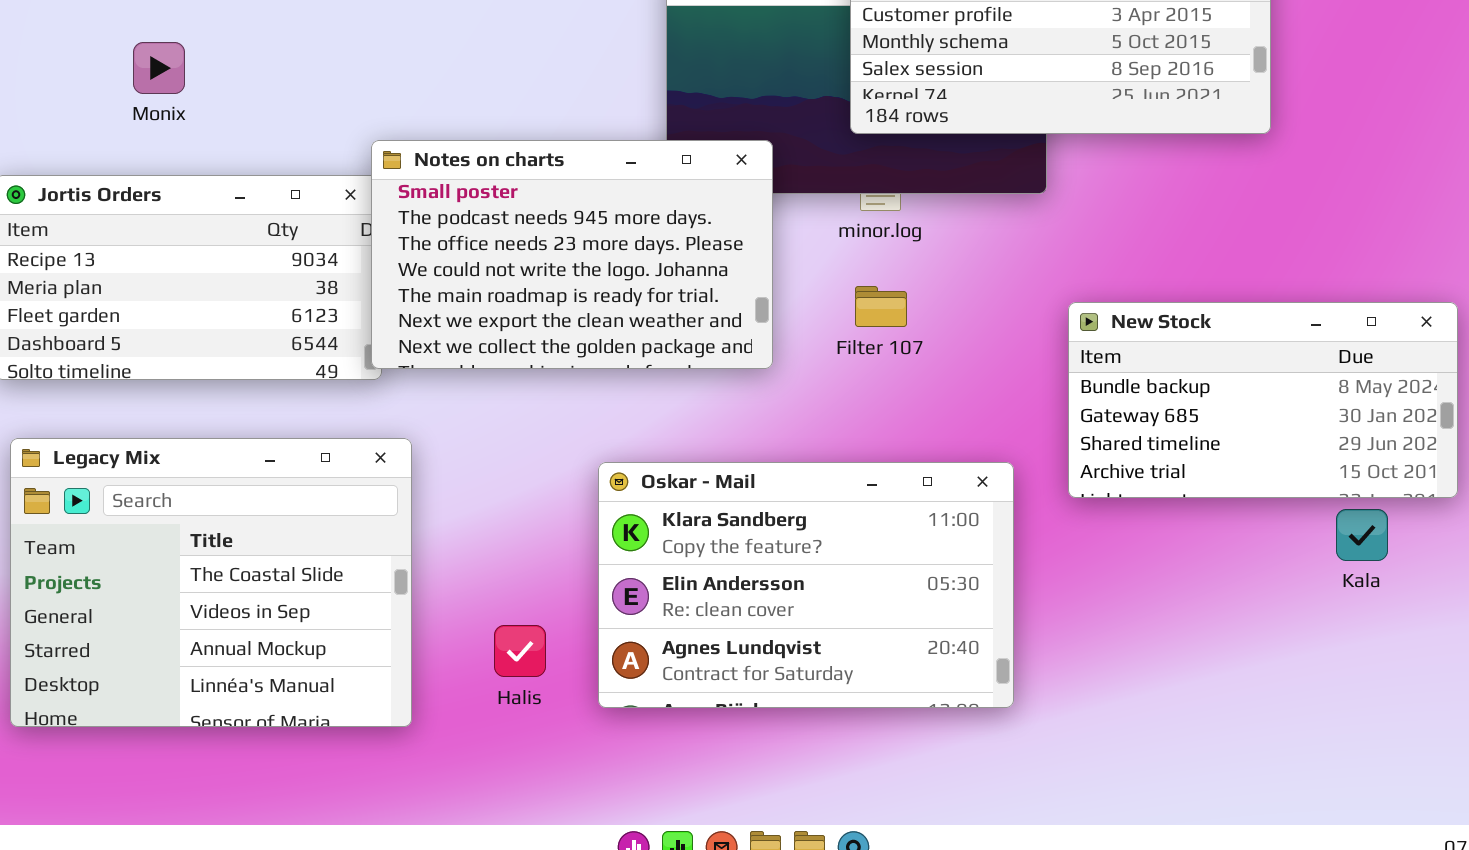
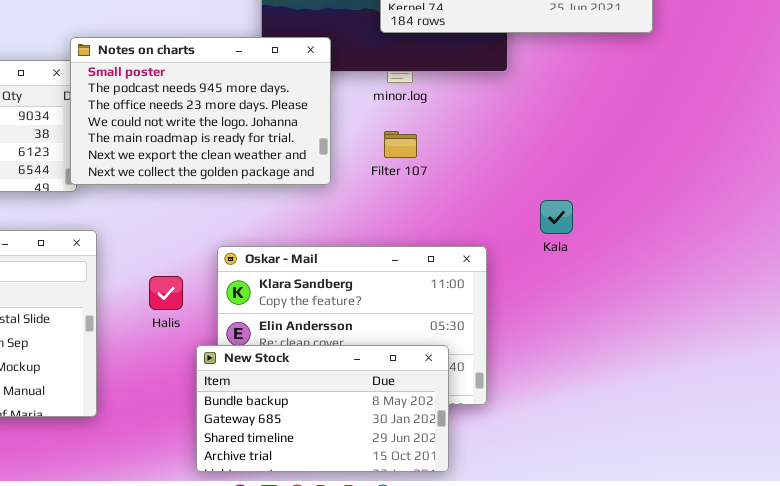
New Stock: [1068,302,1458,498] -> [196,345,449,472], moved
Kala: [1336,509,1388,561] -> [540,200,573,234], moved
Halis: [494,625,546,677] -> [149,276,183,310], moved

